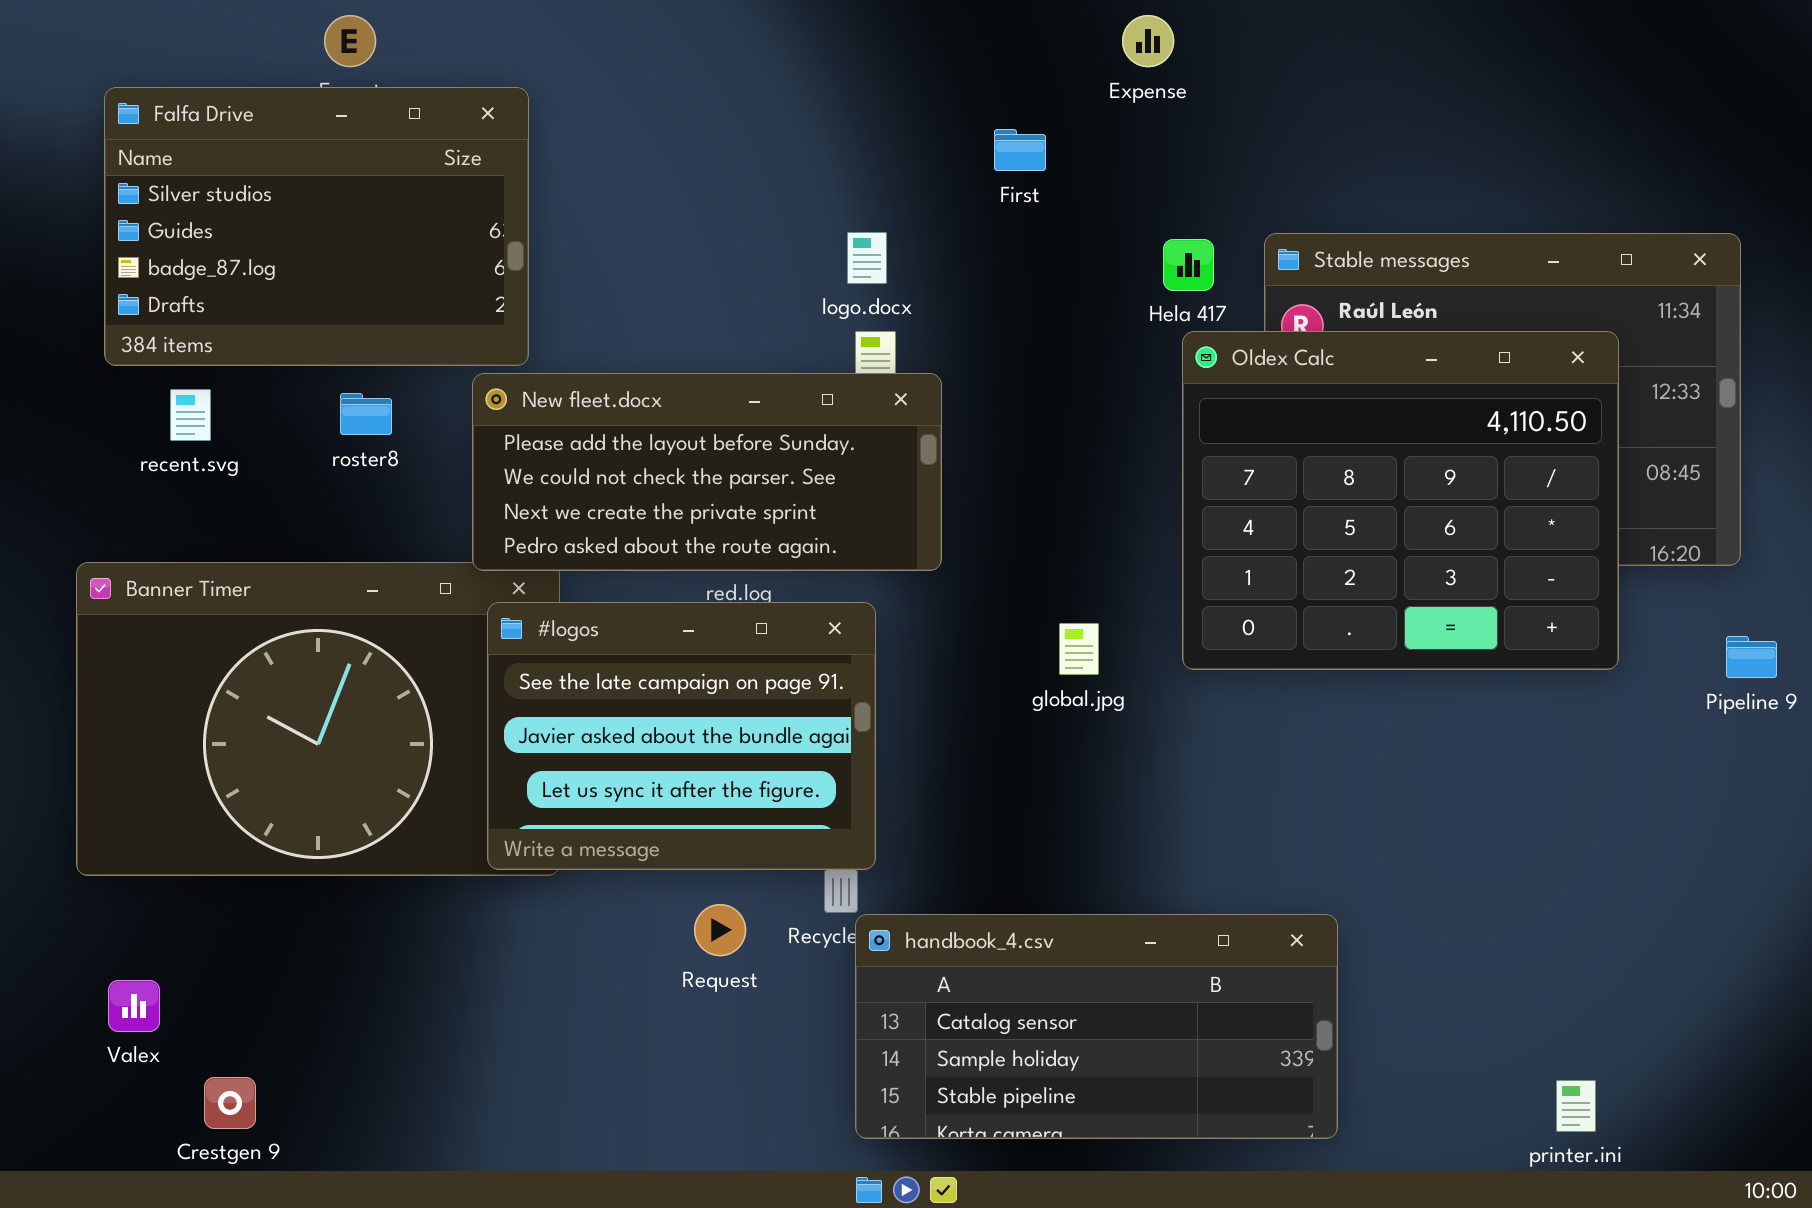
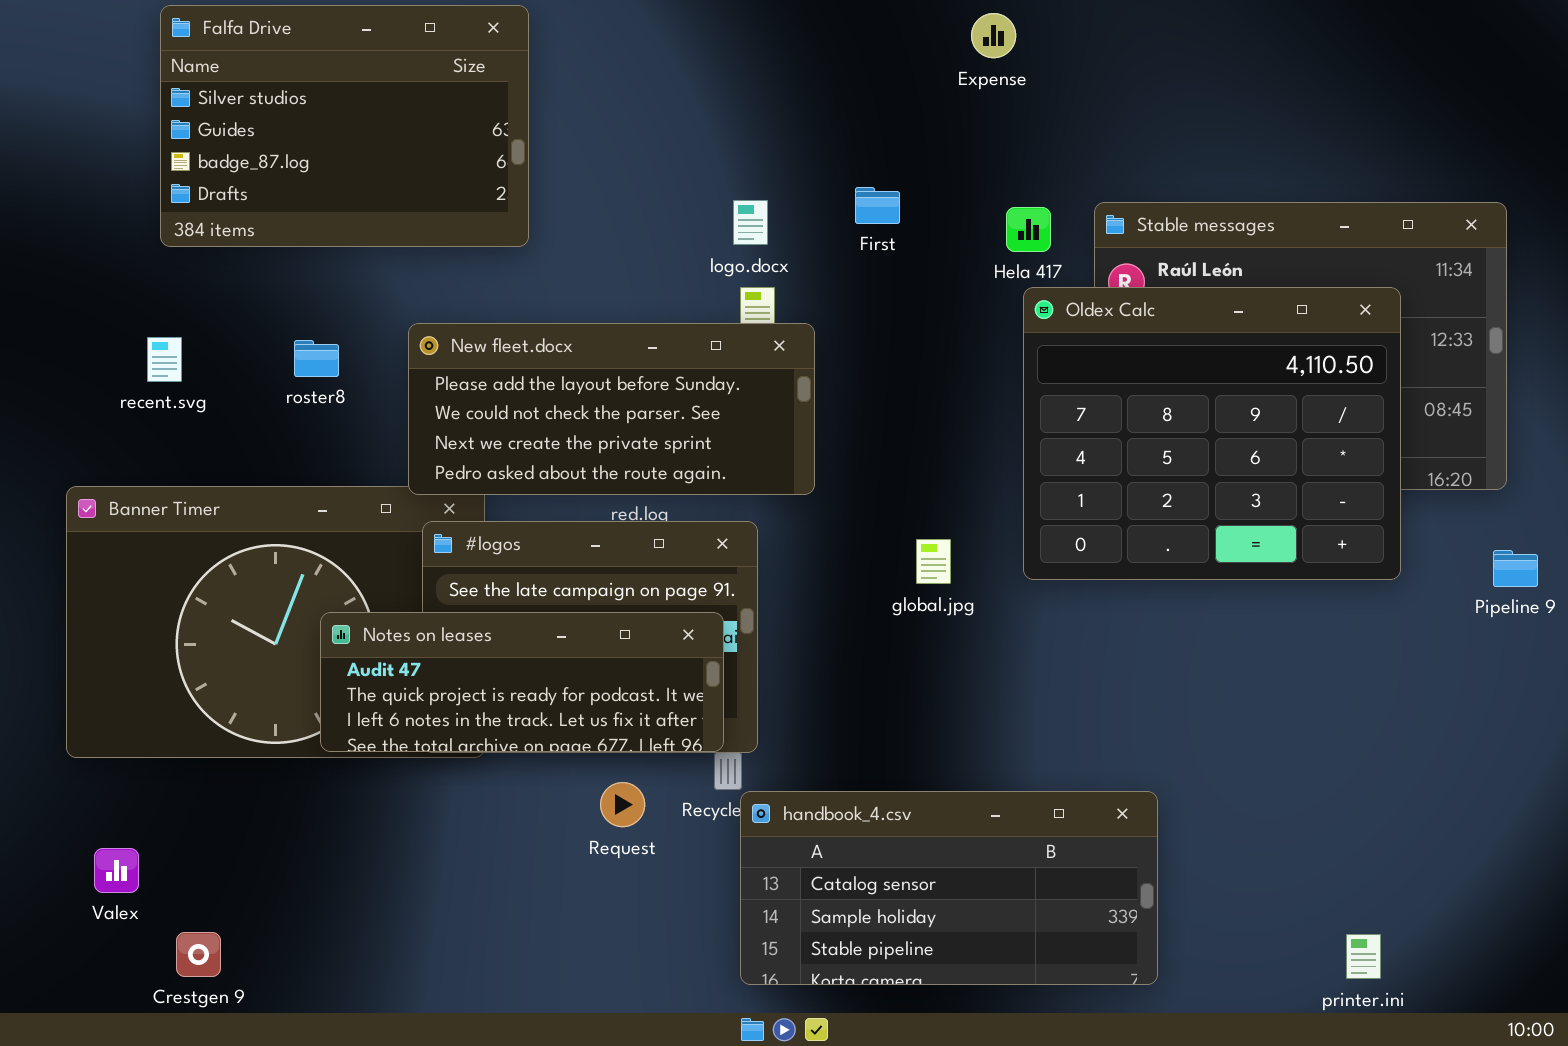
Falfa Drive: [104,87,529,366] -> [160,5,529,247], moved
First: [994,129,1046,171] -> [855,187,900,224], moved
Notes on leases: none -> [320,612,724,752], opened

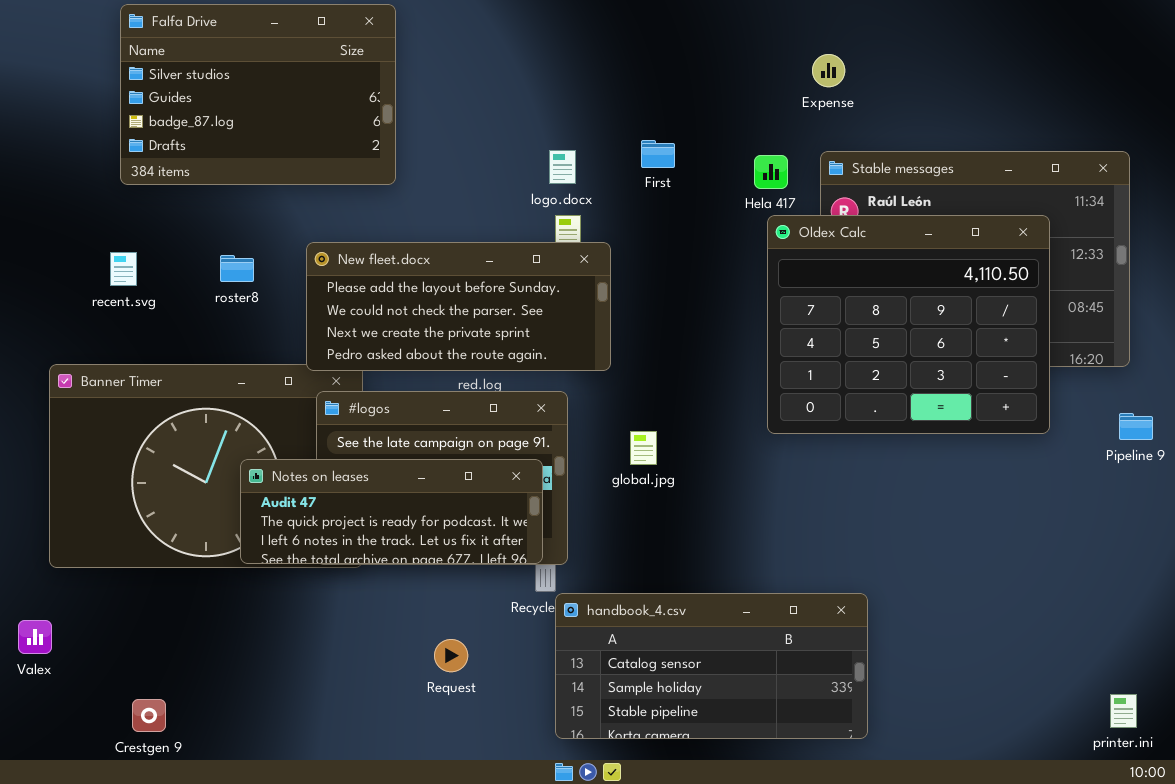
Expense: [971,13,1016,58] -> [812,54,845,87], moved
global.jpg: [916,539,951,584] -> [630,431,657,465], moved
Request: [600,782,645,827] -> [434,639,468,672], moved
Valex: [94,848,139,893] -> [18,620,52,654], moved
printer.ini: [1346,934,1381,979] -> [1110,694,1137,728], moved

